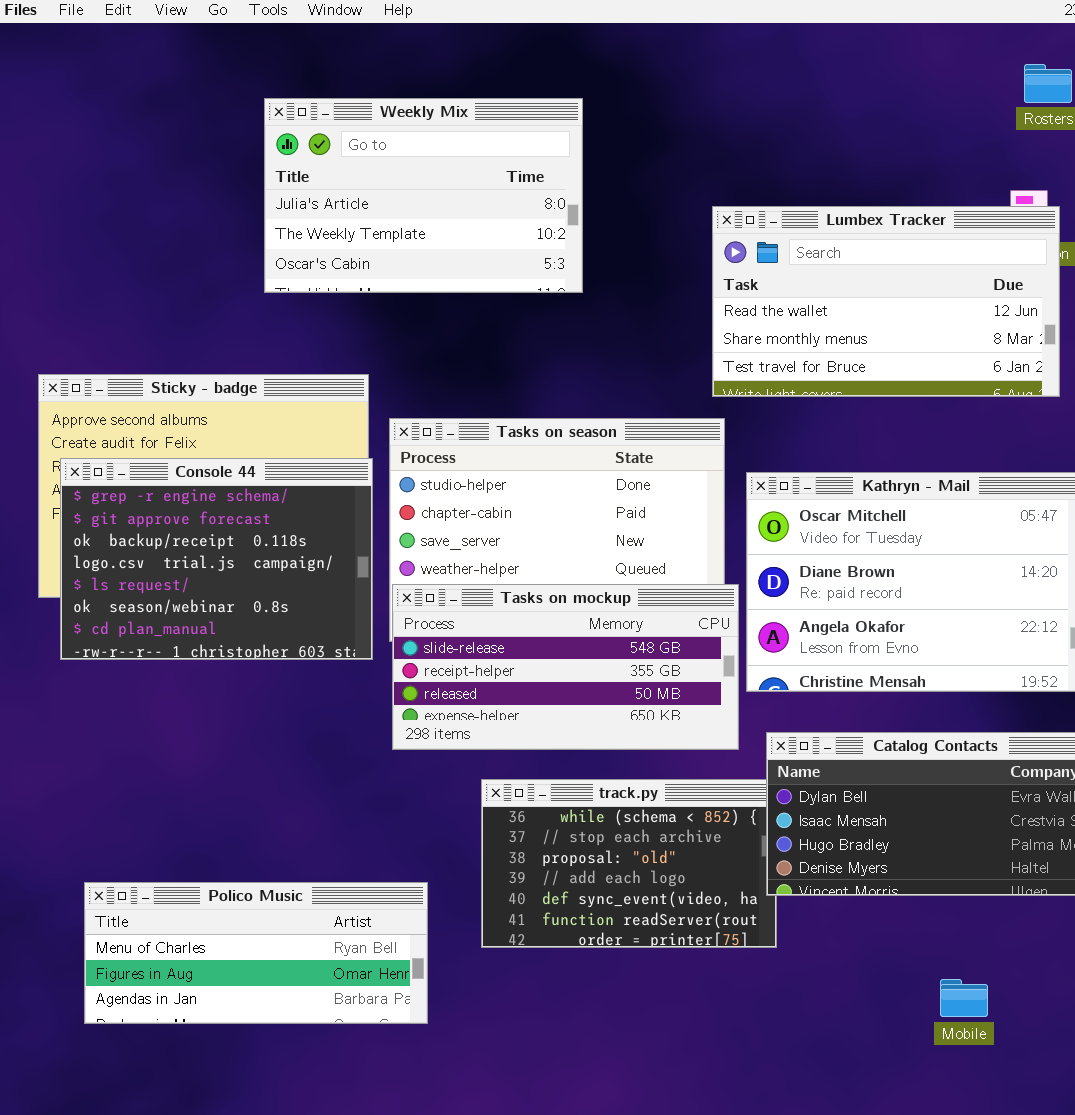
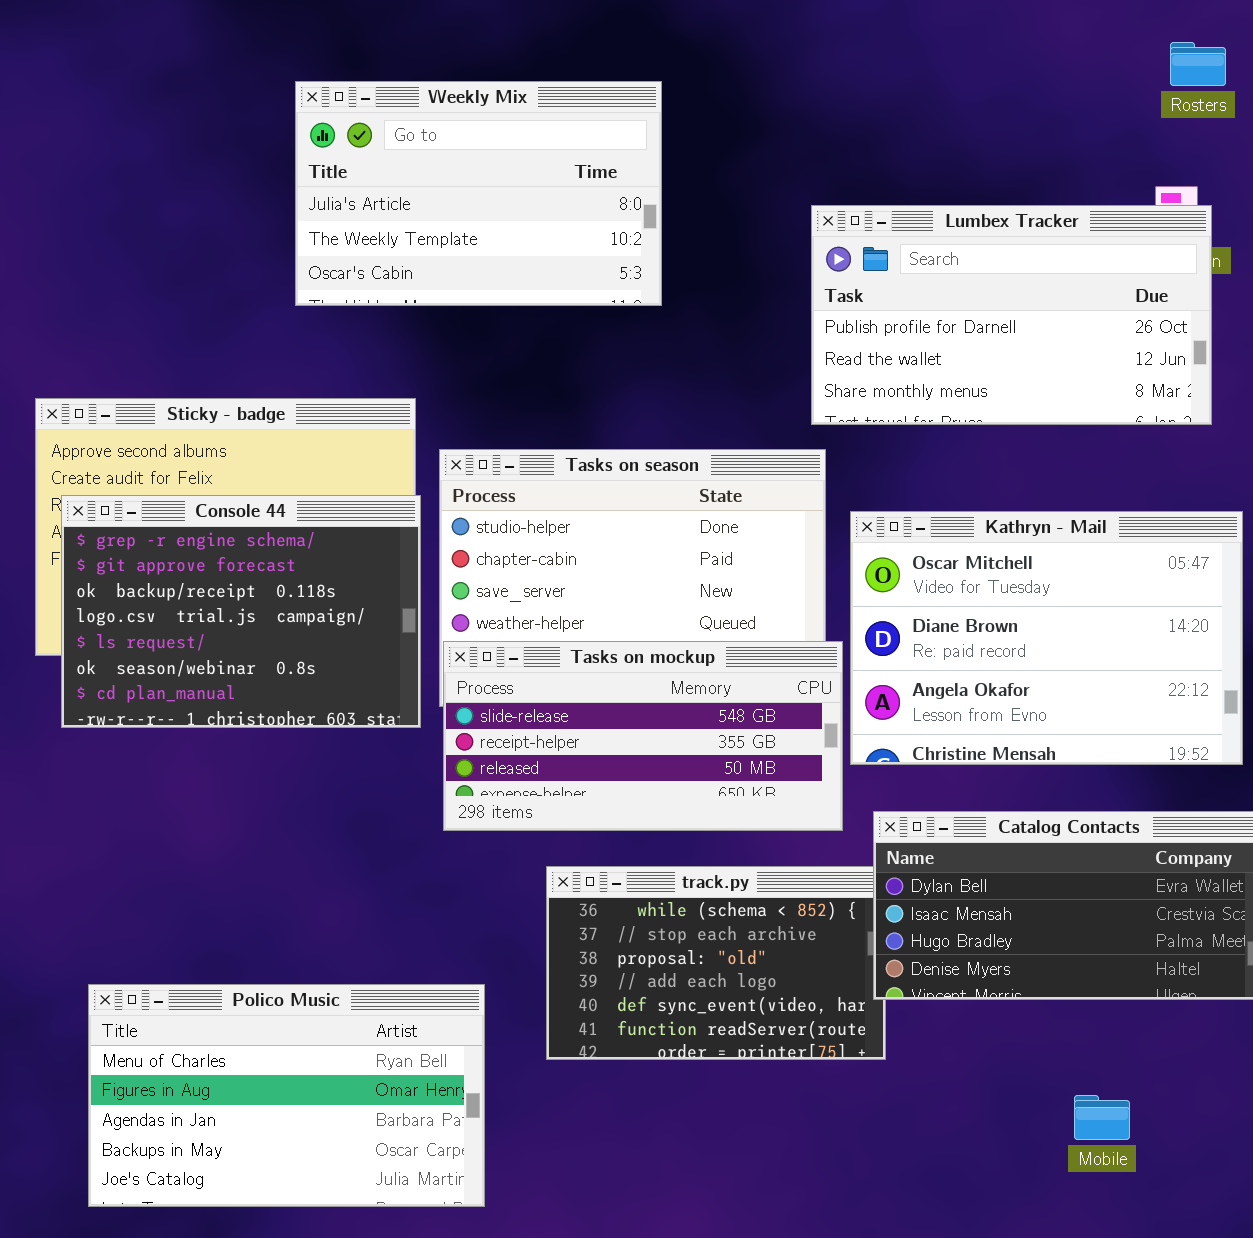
Lumbex Tracker: [712,206,1060,397] -> [811,205,1212,425], scrolled up 1 row
Polico Music: [84,882,428,1024] -> [88,984,485,1207], resized

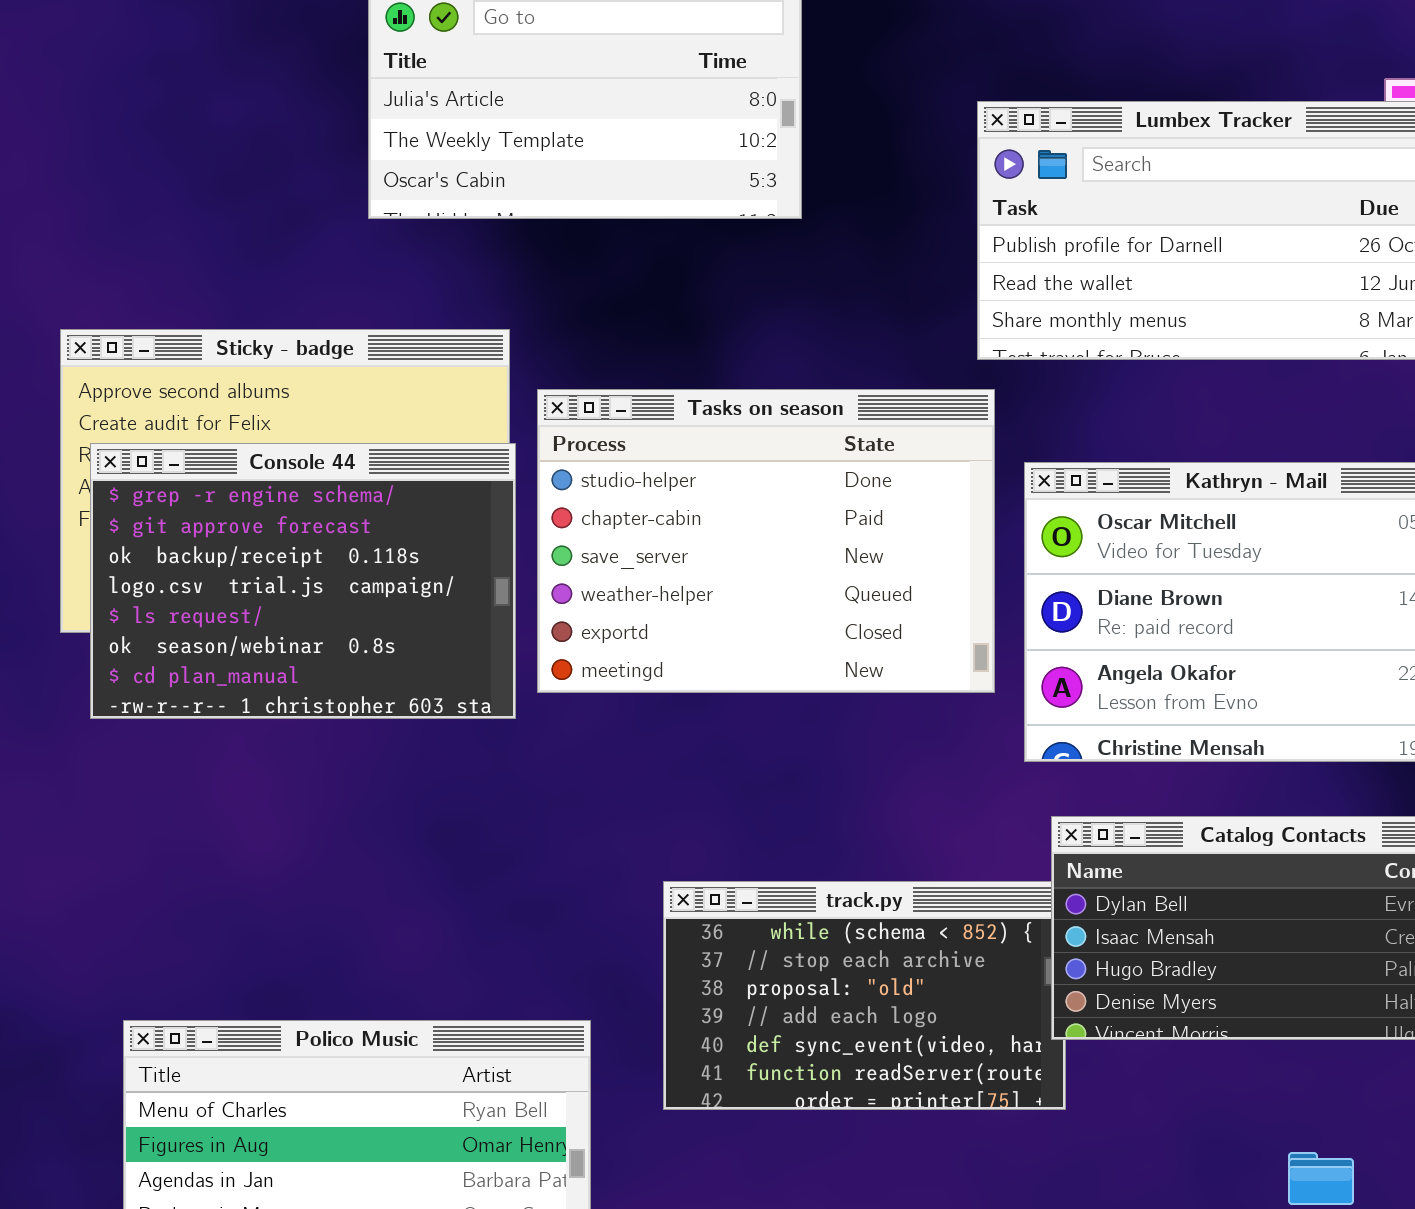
Tasks on mockup: [443,641,843,831] -> none, closed

